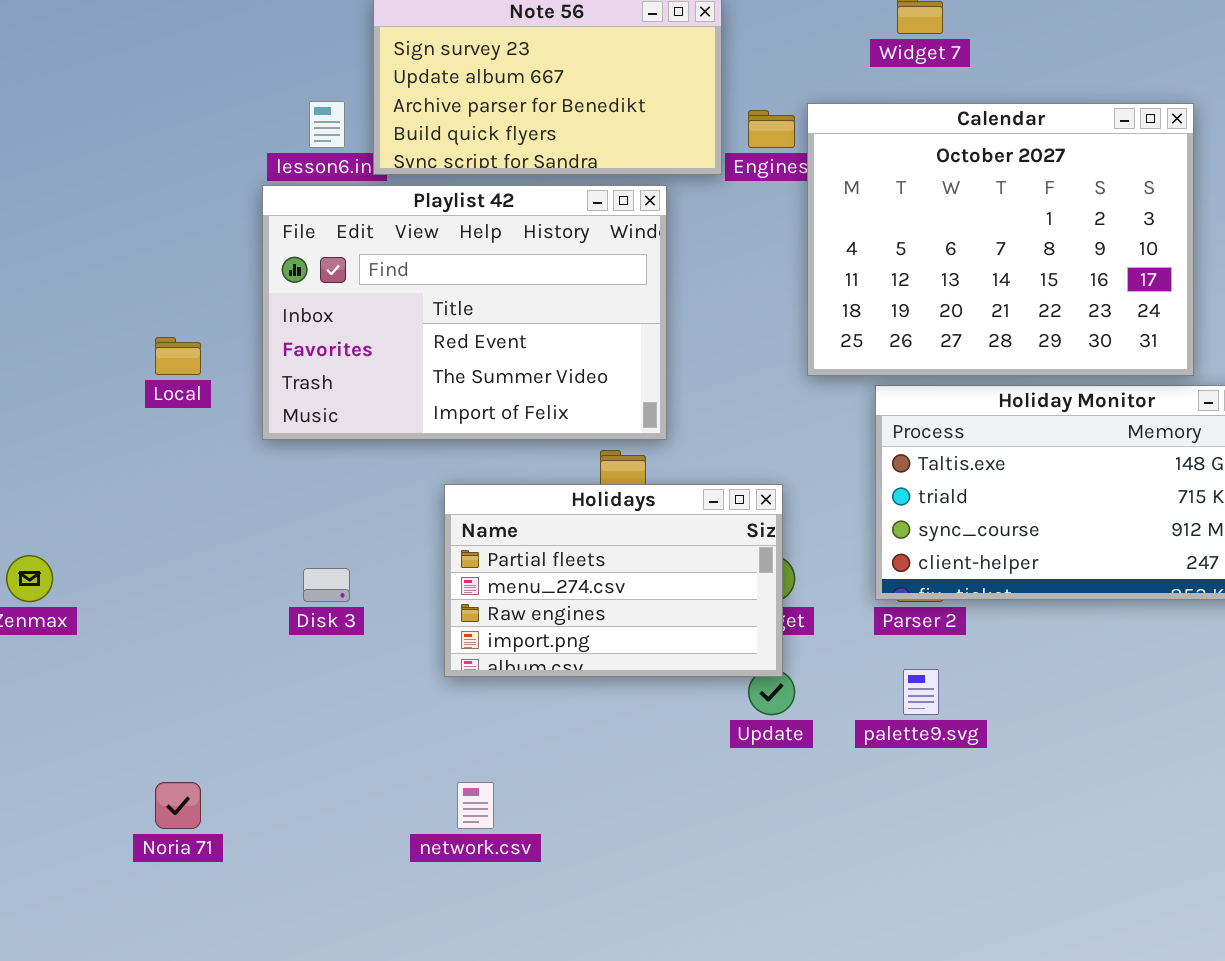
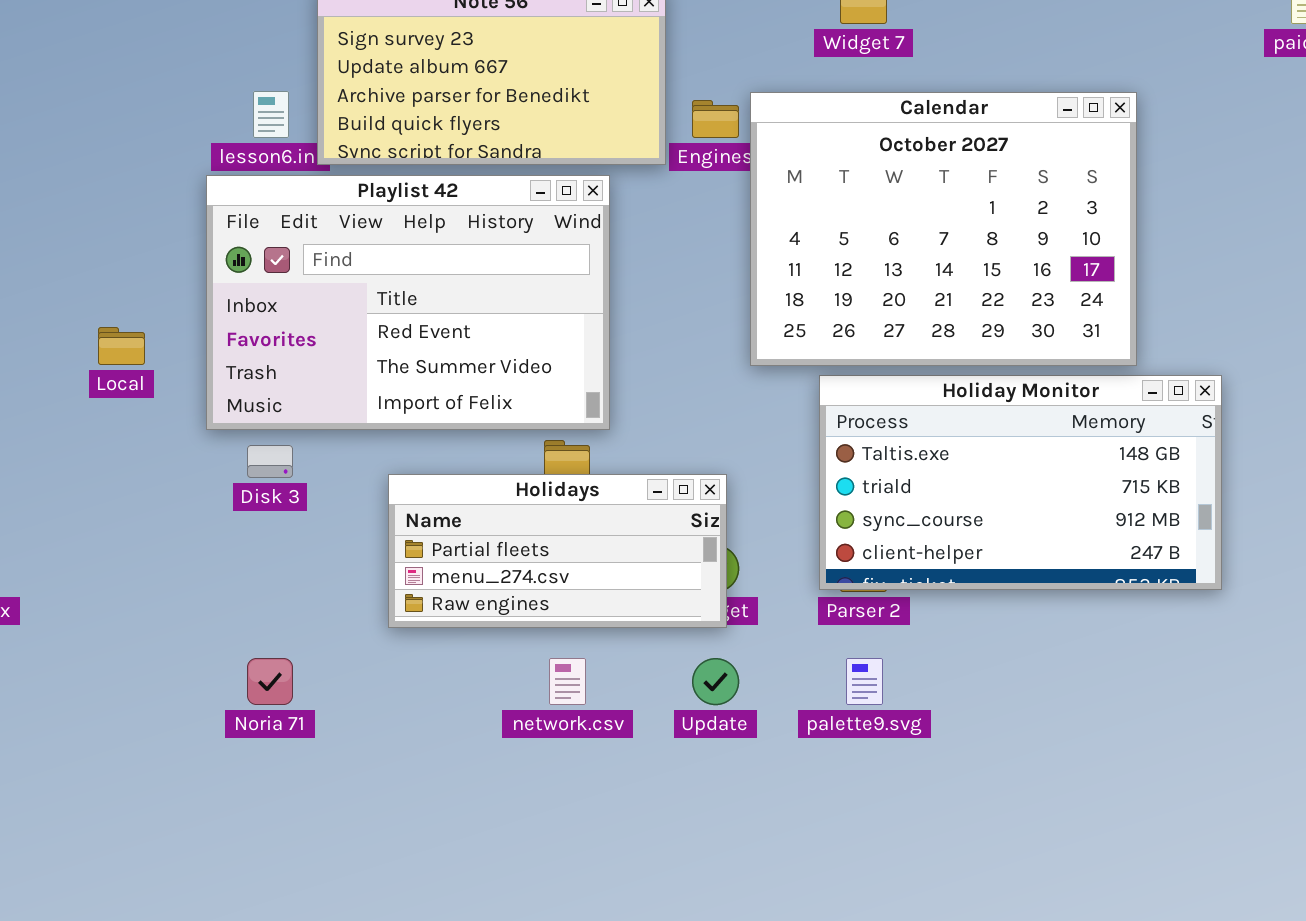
Holidays: [444,484,783,677] -> [388,474,727,628], resized
Disk 3: [303,568,350,602] -> [247,445,293,478], moved
Noria 71: [155,782,201,829] -> [247,658,293,705], moved
network.csv: [457,782,494,829] -> [549,658,586,705], moved

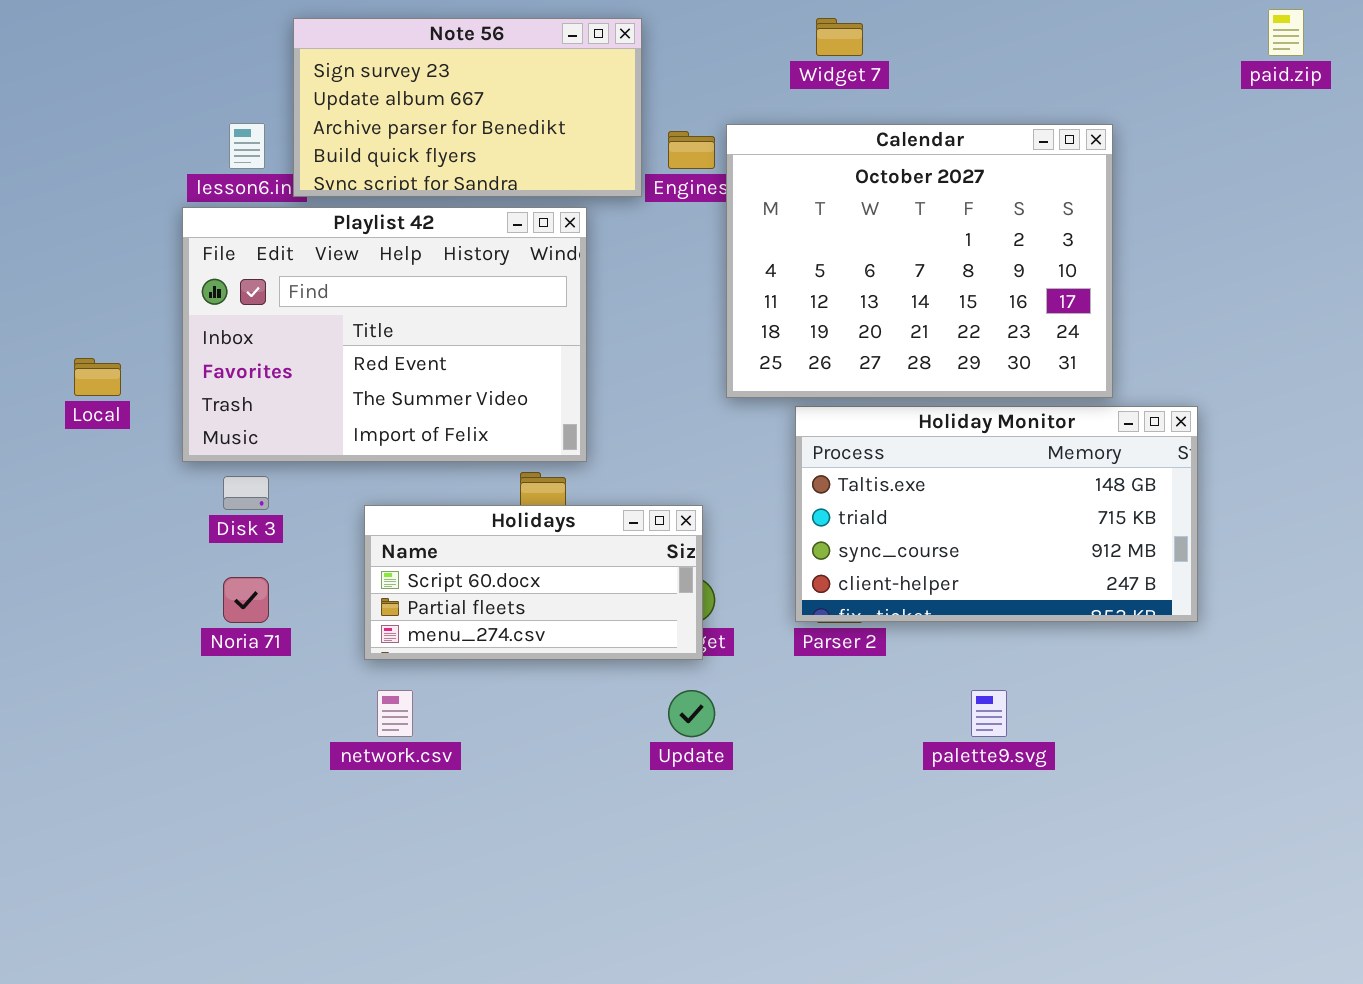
Holidays: [388,474,727,628] -> [364,505,703,660], scrolled up 1 row
Noria 71: [247,658,293,705] -> [223,577,269,623], moved
network.csv: [549,658,586,705] -> [377,690,413,737], moved
palette9.svg: [846,658,883,705] -> [971,690,1007,737], moved

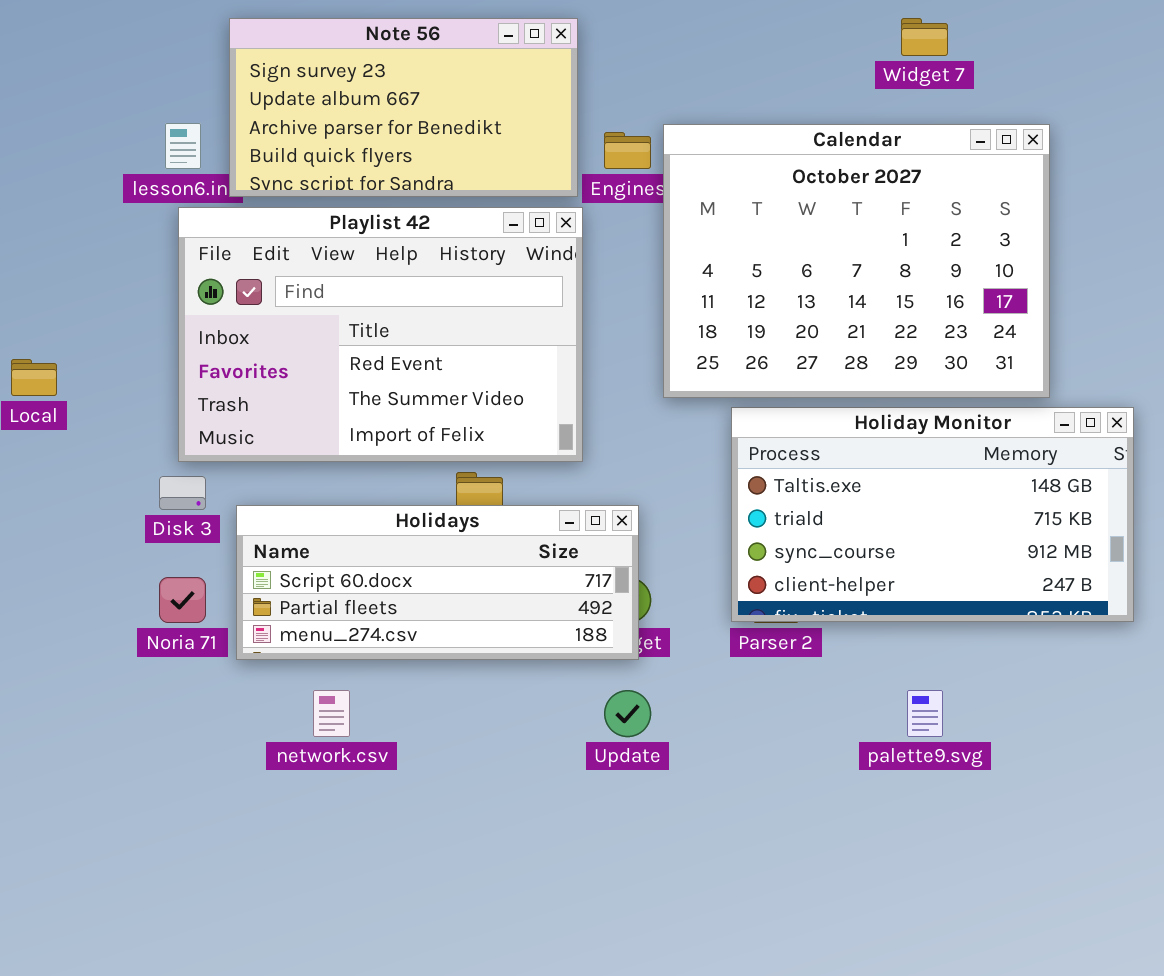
Widget 7: [816,18,863,56] -> [901,18,948,56], moved
Playlist 42: [182,207,587,462] -> [178,207,583,462], moved
Holidays: [364,505,703,660] -> [236,505,639,660], resized

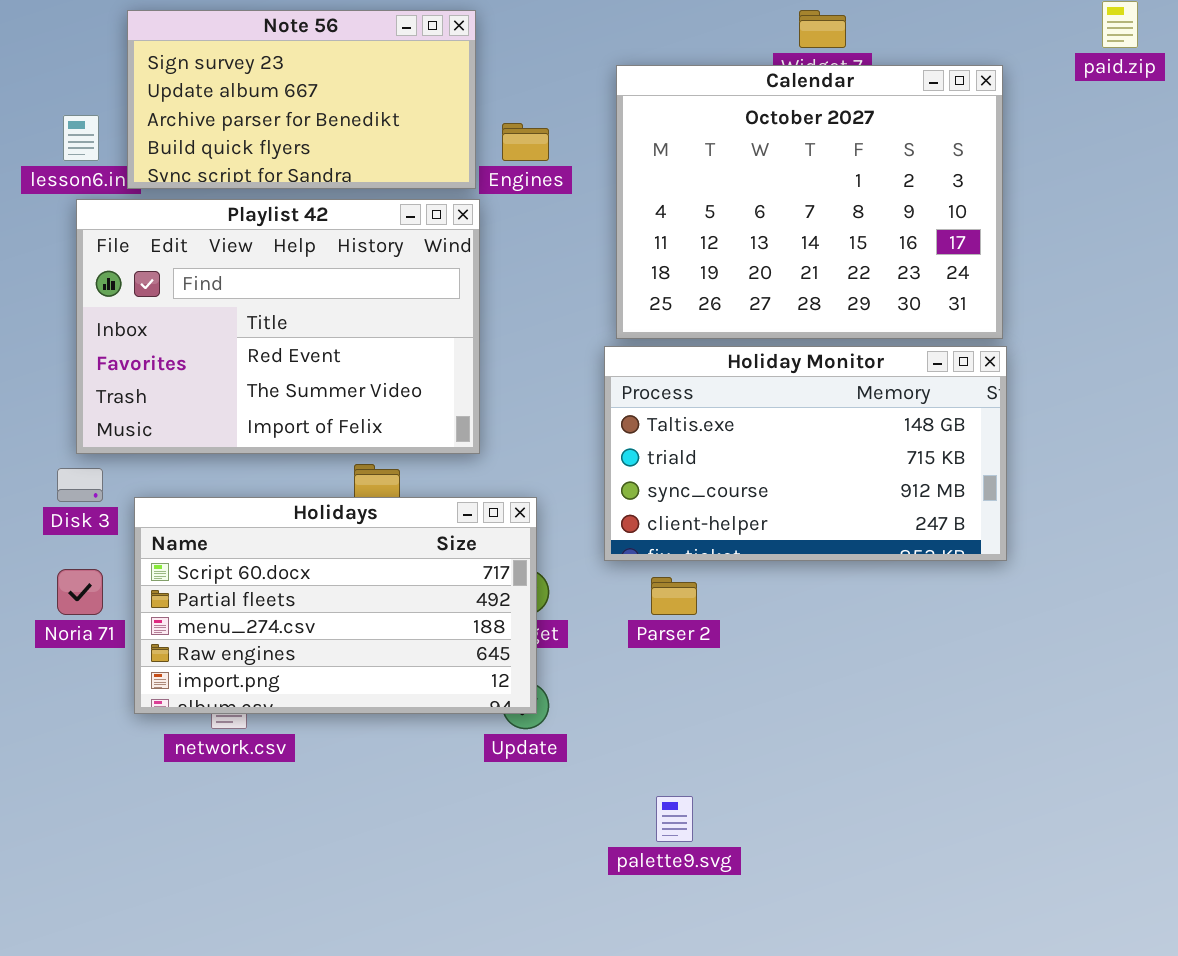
Calendar: [663,124,1050,398] -> [616,65,1003,339], moved
Holiday Monitor: [731,407,1134,622] -> [604,346,1007,561], moved
Holidays: [236,505,639,660] -> [134,497,537,714], resized
palette9.svg: [907,690,943,737] -> [656,796,693,842], moved

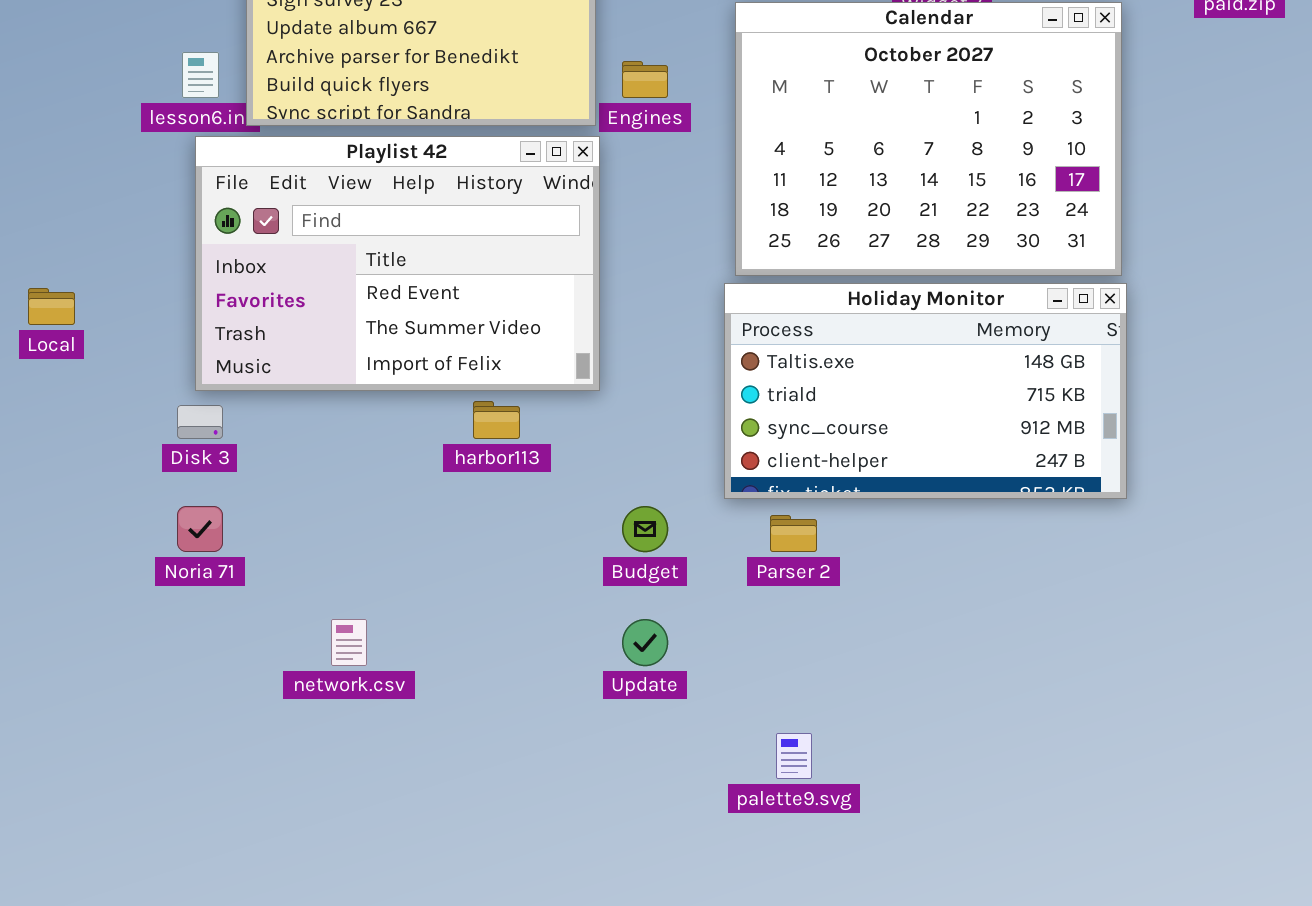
Holidays: [134,497,537,714] -> none, closed

